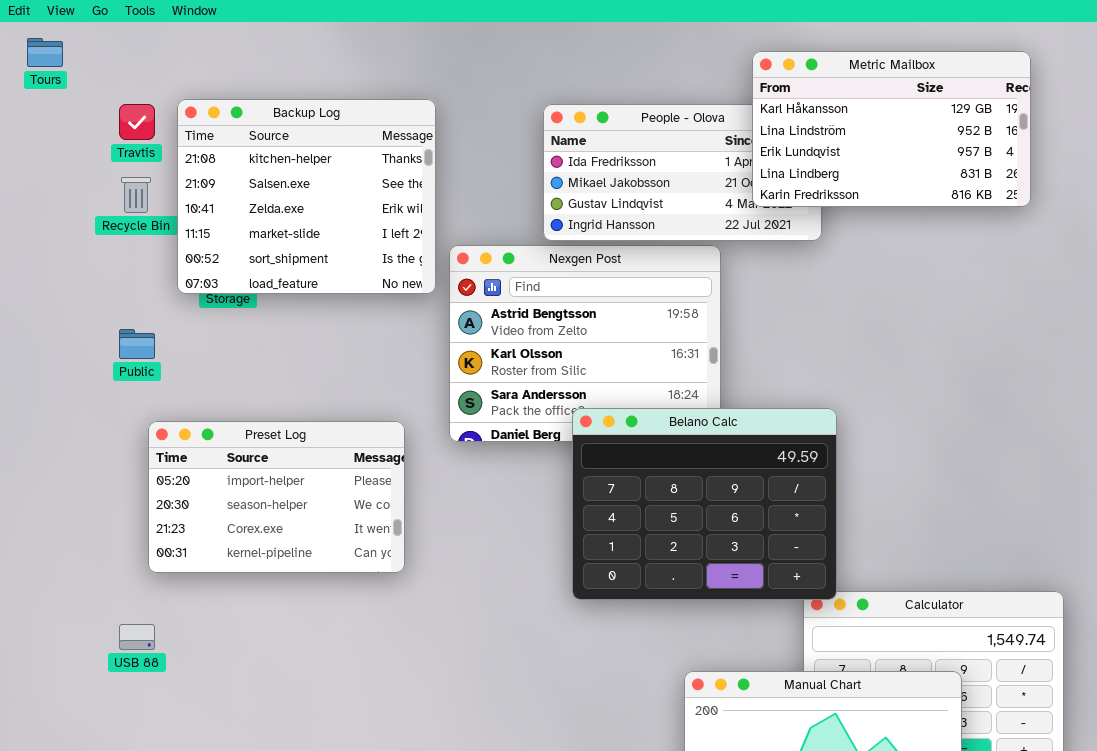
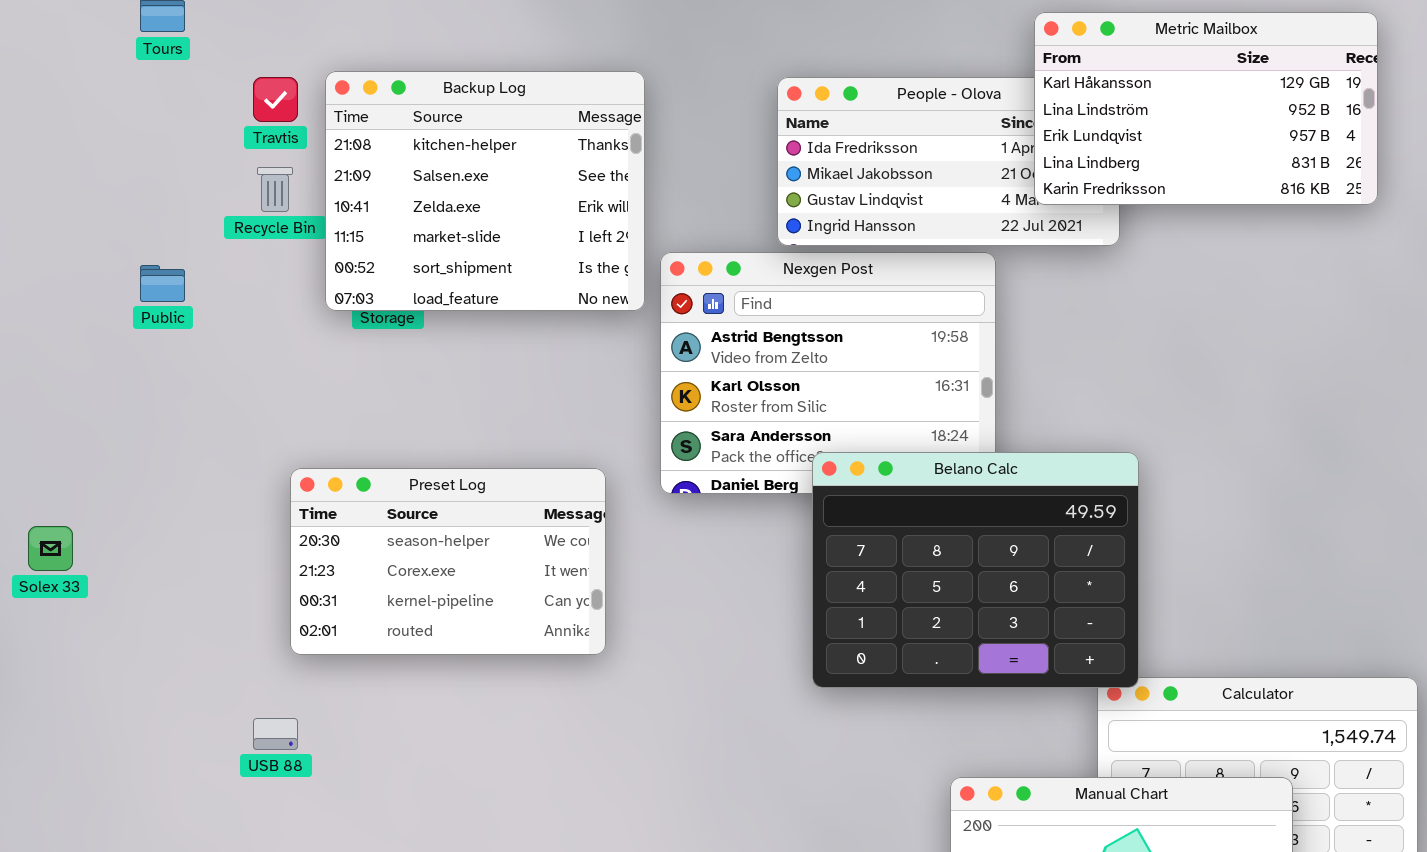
Public: [119,329,155,359] -> [140,265,185,302], moved
Preset Log: [148,421,405,573] -> [290,468,606,655], scrolled down 1 row

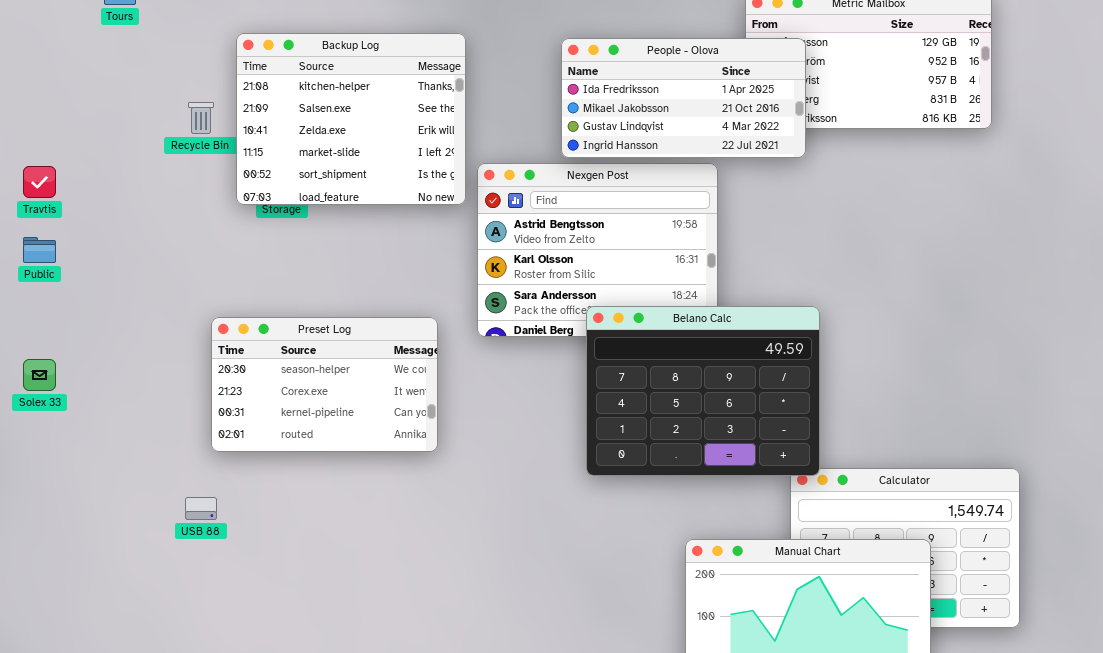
Travtis: [253,77,298,122] -> [23,166,56,198], moved
People - Olova: [777,77,1120,246] -> [561,38,806,158], raised
Public: [140,265,185,302] -> [23,237,56,263], moved

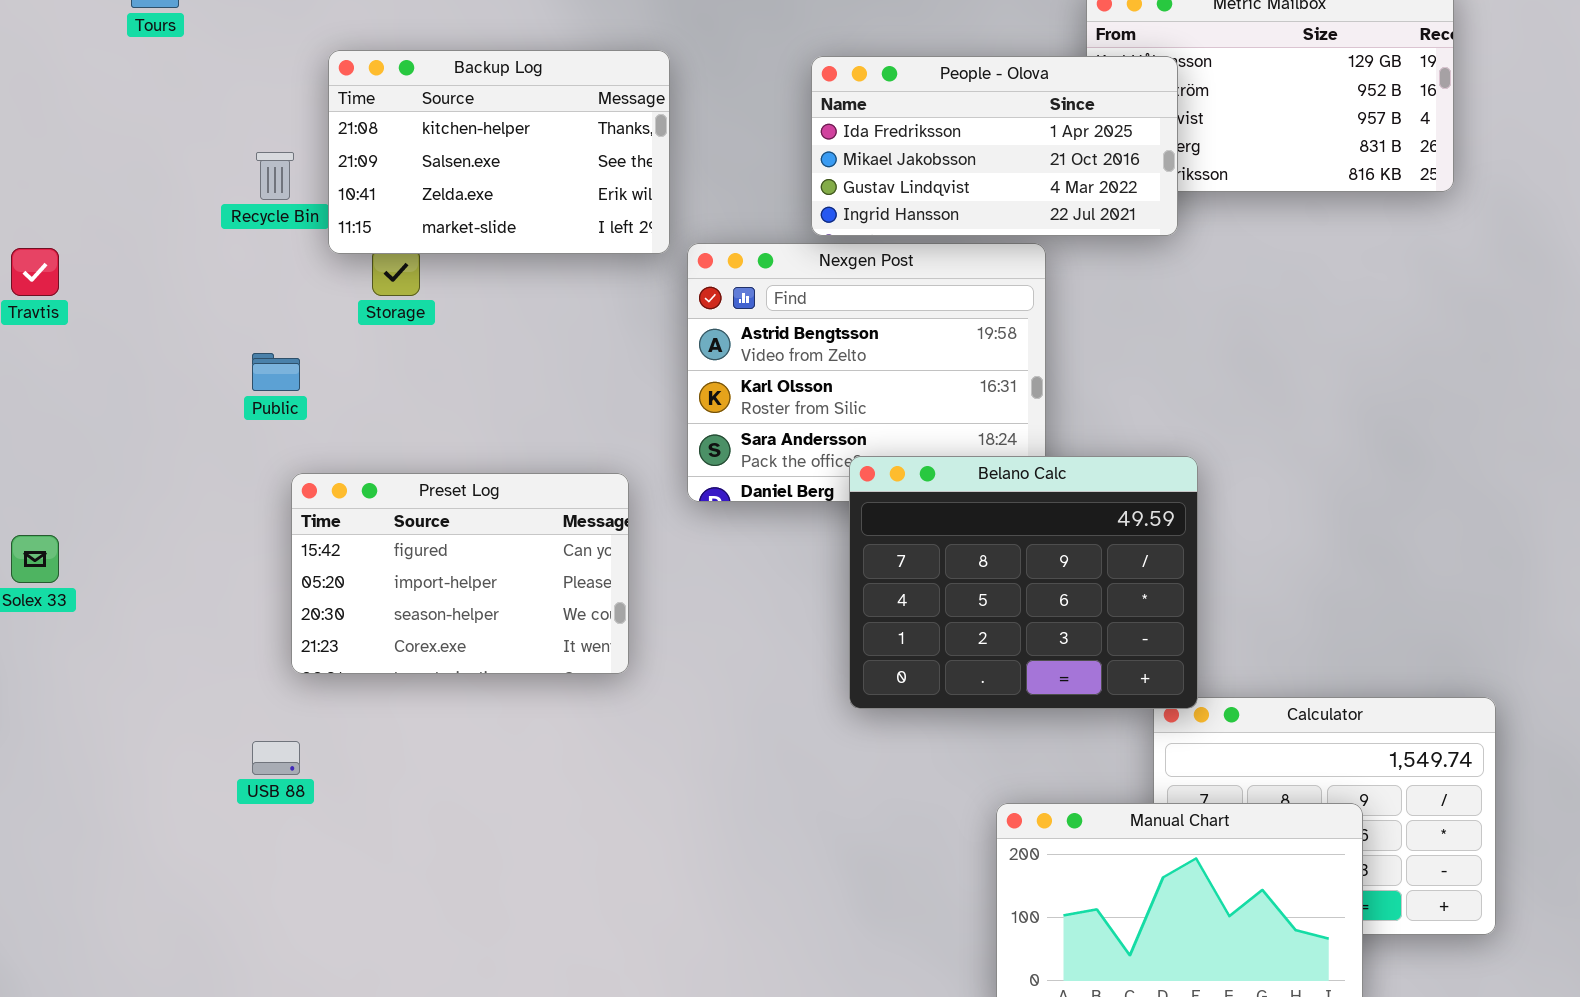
Backup Log: [236,33,466,205] -> [328,50,670,254], resized
Public: [23,237,56,263] -> [252,353,300,391], moved
Preset Log: [211,317,438,452] -> [291,473,629,674], scrolled up 2 rows

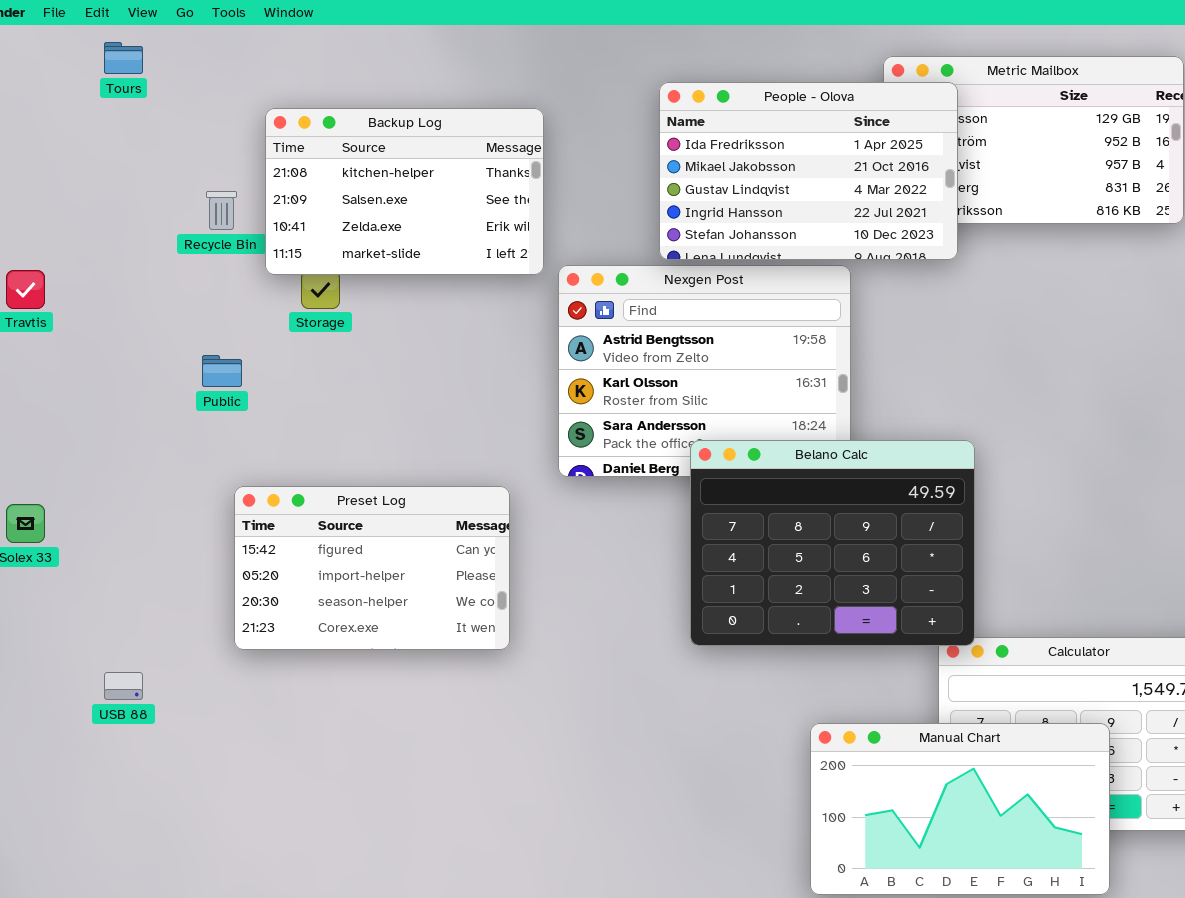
People - Olova: [811,56,1178,236] -> [659,82,958,260], resized
Preset Log: [291,473,629,674] -> [234,486,510,650], moved
USB 88: [252,741,300,775] -> [104,672,143,700], moved

